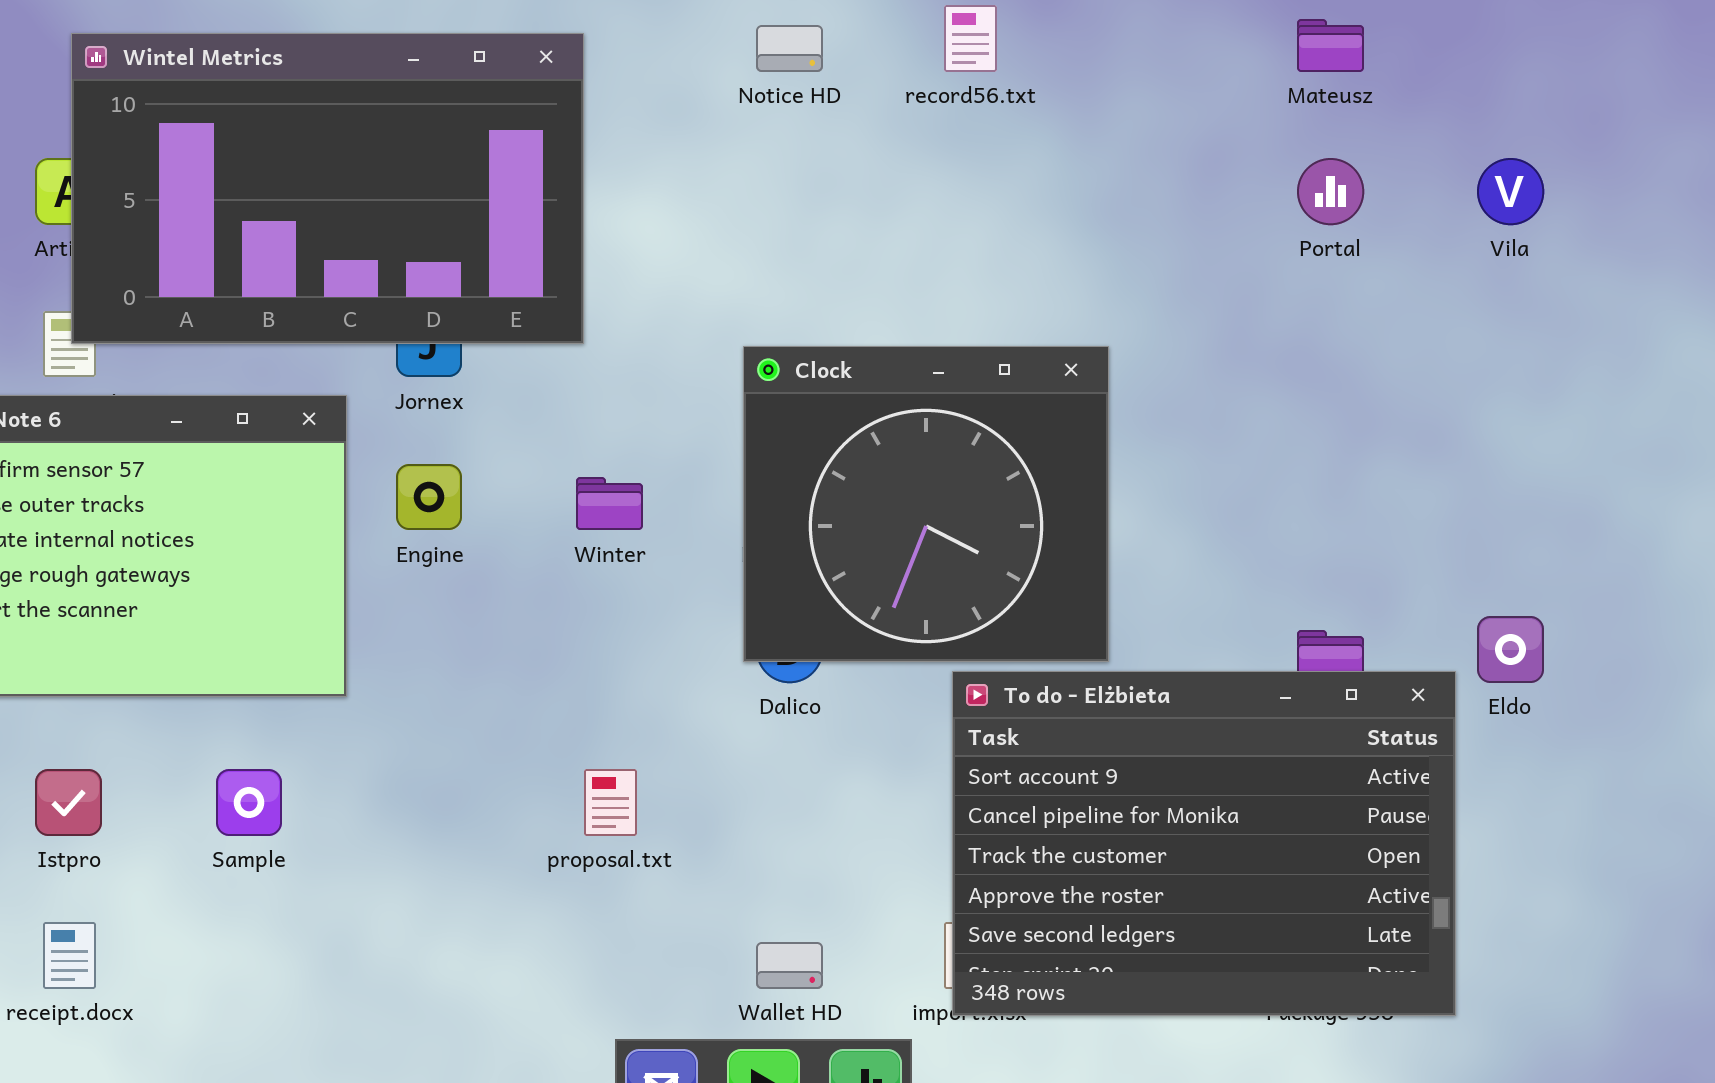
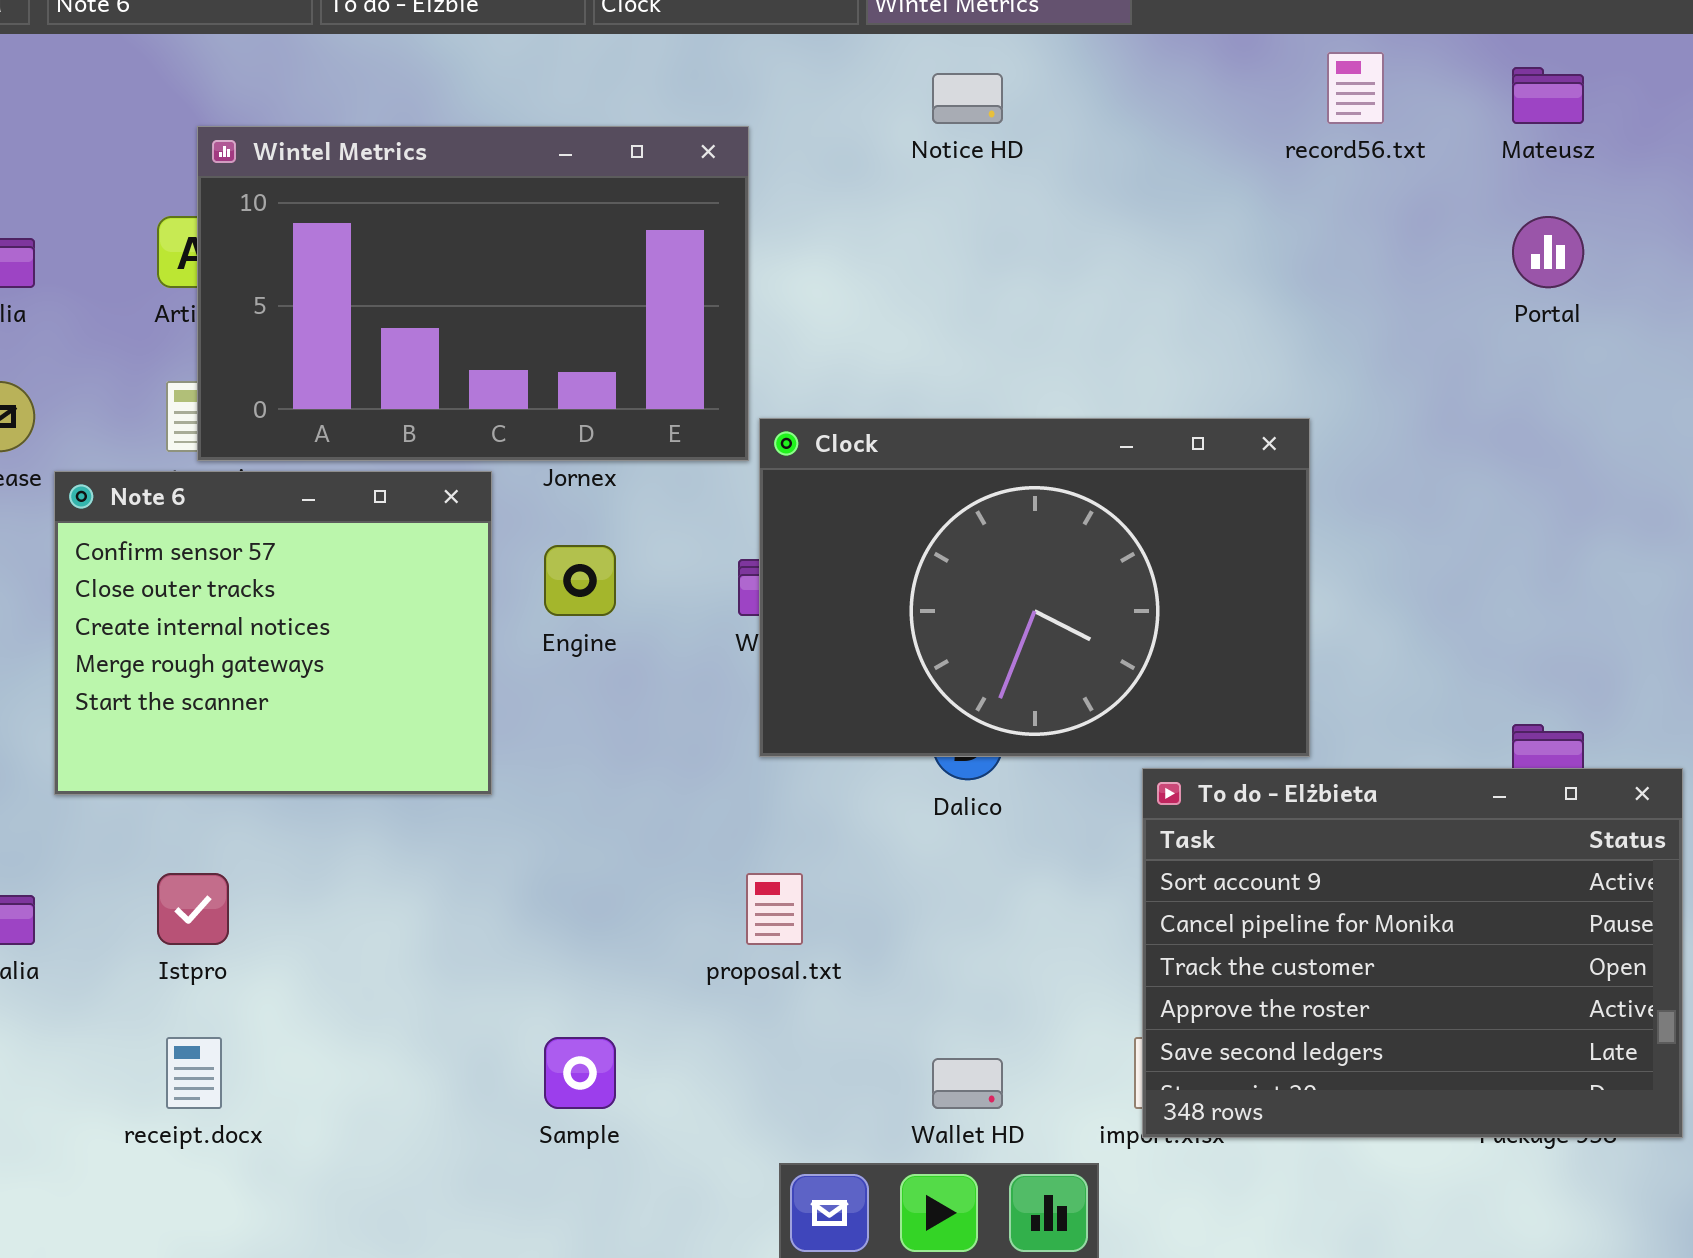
record56.txt: [944,5,997,72] -> [1327,52,1384,124], moved
Wintel Metrics: [71,33,584,344] -> [197,126,749,461], moved
Clock: [743,346,1109,662] -> [759,418,1310,757], resized
Sample: [216,769,282,836] -> [544,1037,616,1109], moved

